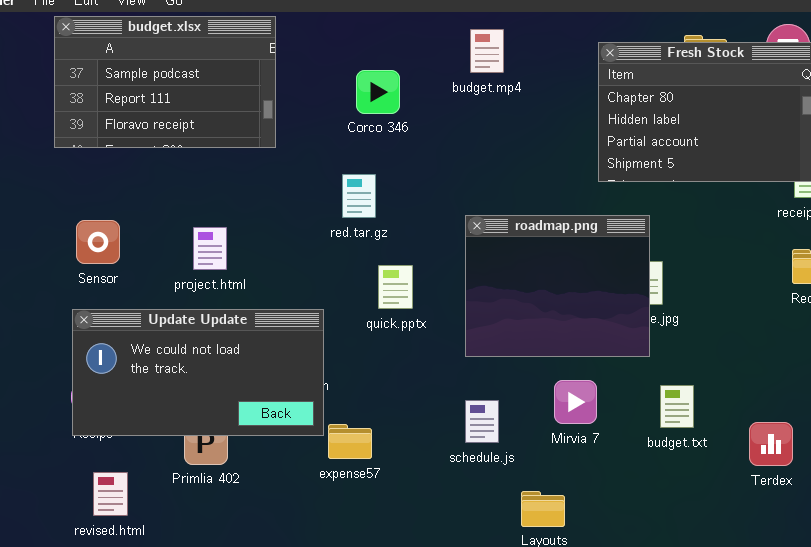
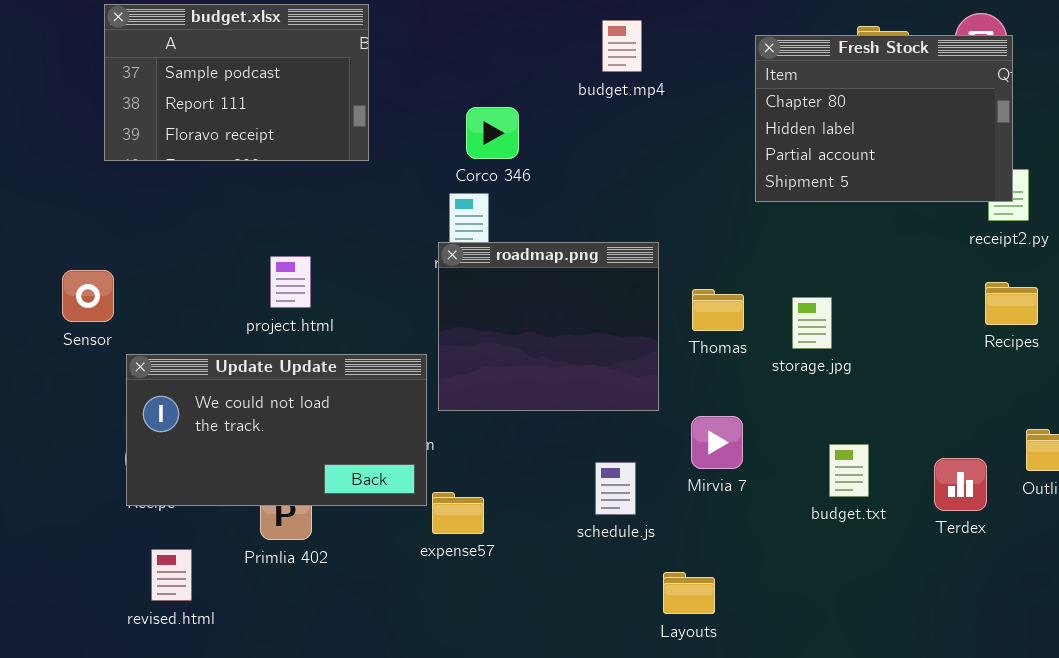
Corco 346: [356,70,400,114] -> [466,107,519,159], moved
roadmap.png: [465,215,650,357] -> [438,242,659,411], moved
Sensor: [76,220,120,264] -> [62,270,114,322], moved
Mirvia 7: [554,380,597,424] -> [691,416,743,469], moved
Terdex: [749,422,793,466] -> [934,458,987,511], moved

